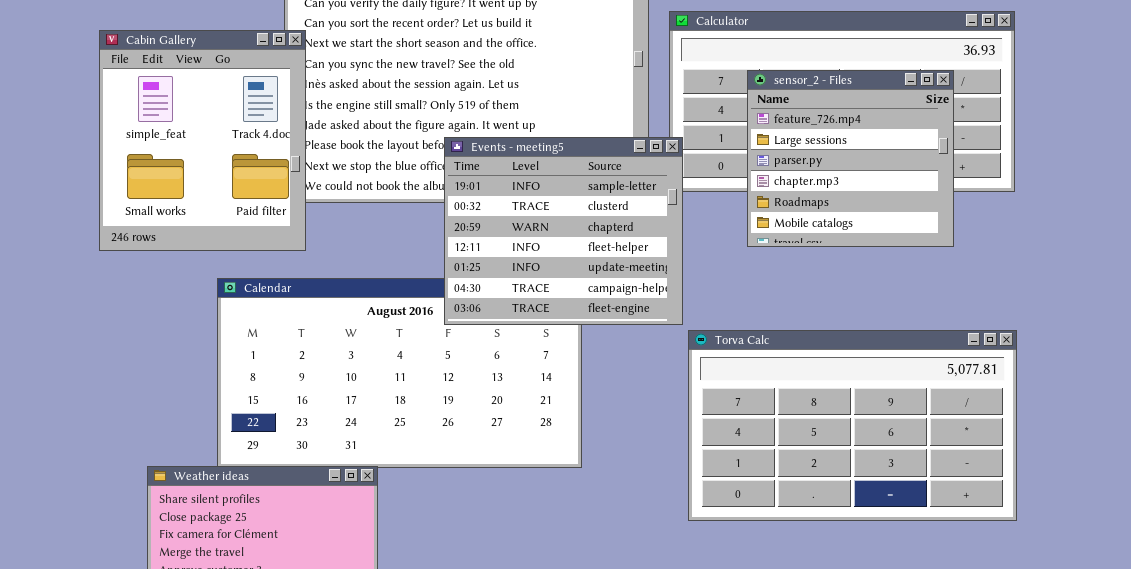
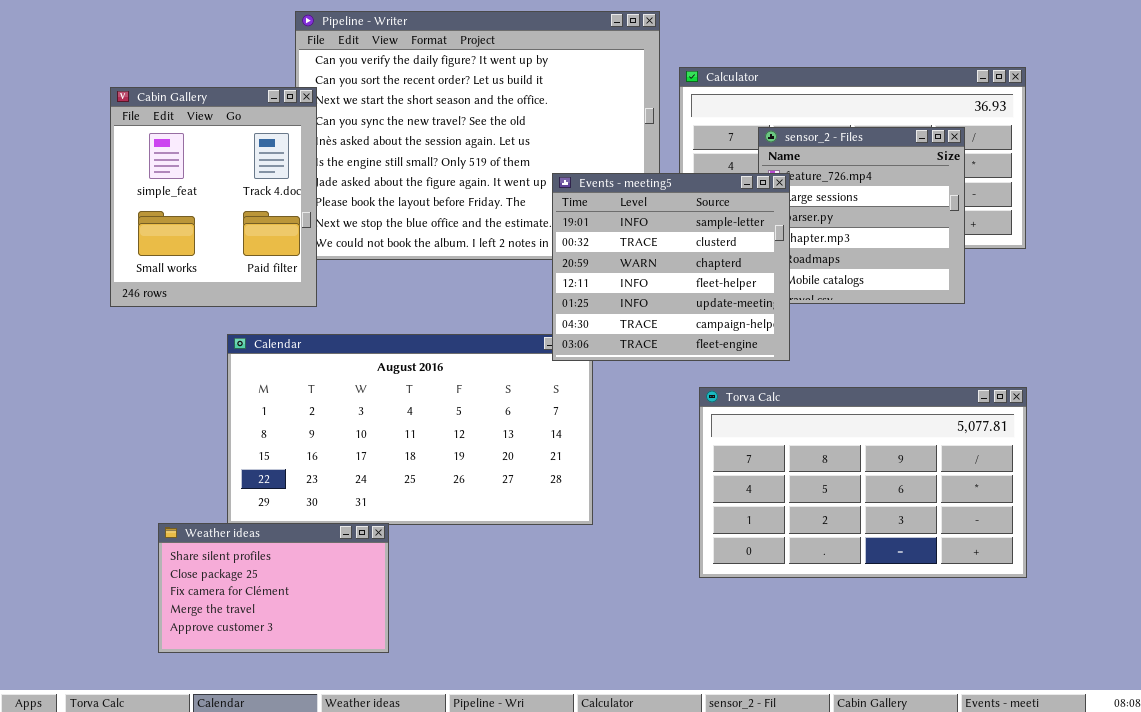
Events - meeting5: [444,137,683,325] -> [552,173,790,361], moved

